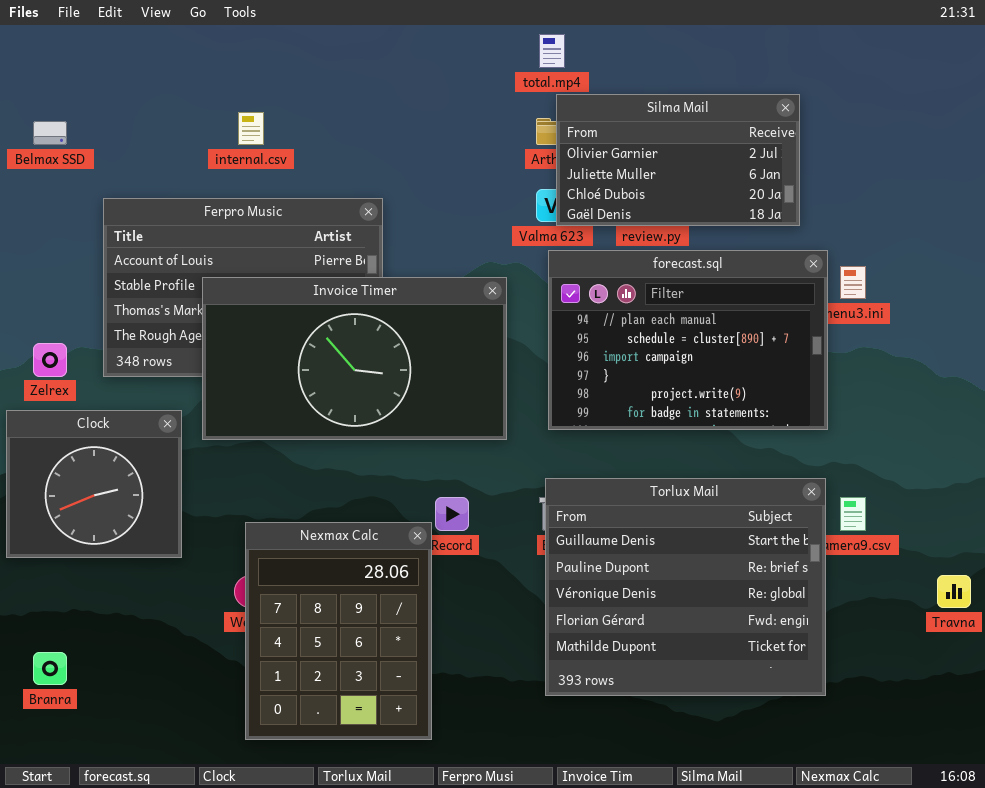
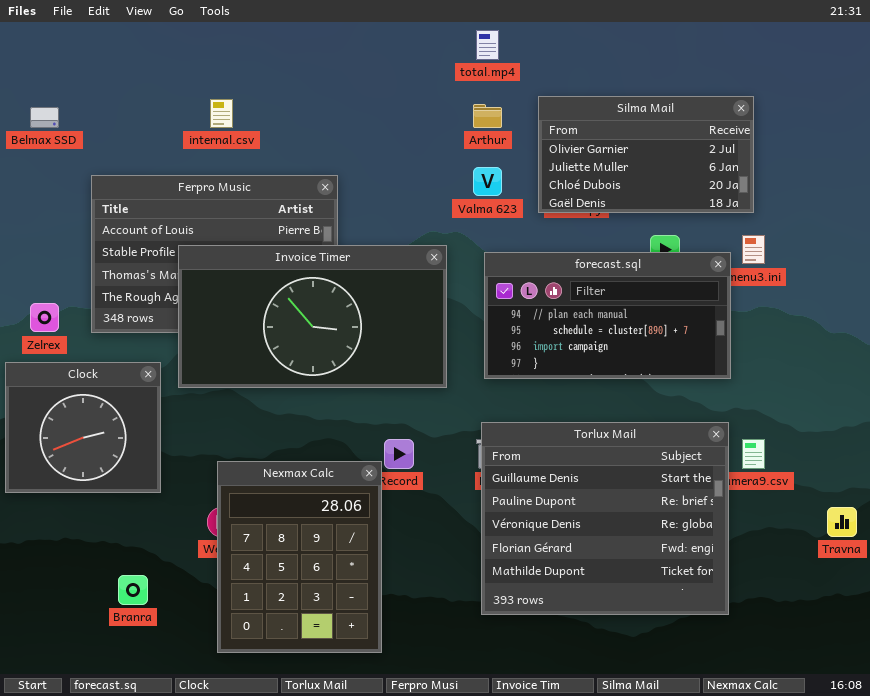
Silma Mail: [556,94,800,226] -> [538,96,754,213], moved
forecast.sql: [548,250,828,430] -> [484,252,731,379], resized
Branra: [33,652,67,685] -> [118,575,148,605], moved

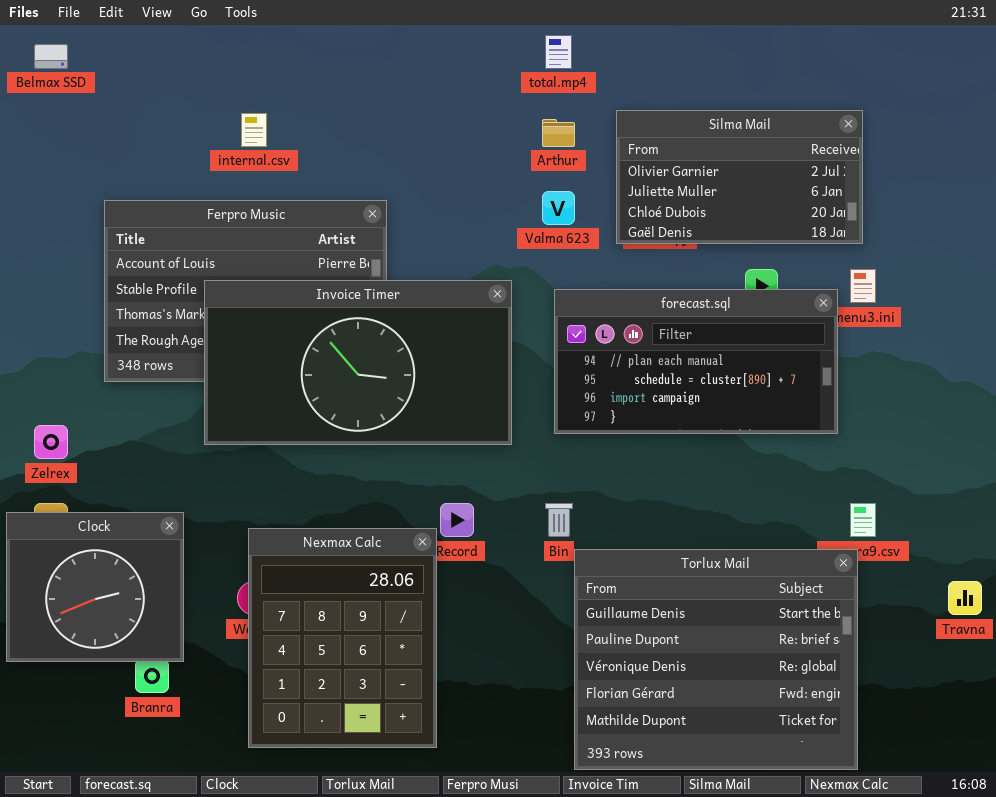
Belmax SSD: [30,107,59,128] -> [34,44,68,69], moved
Zelrex: [30,303,59,332] -> [34,425,68,459], moved
Clock: [5,362,161,493] -> [6,512,184,662], moved
Torlux Mail: [481,422,729,615] -> [574,549,858,770], moved

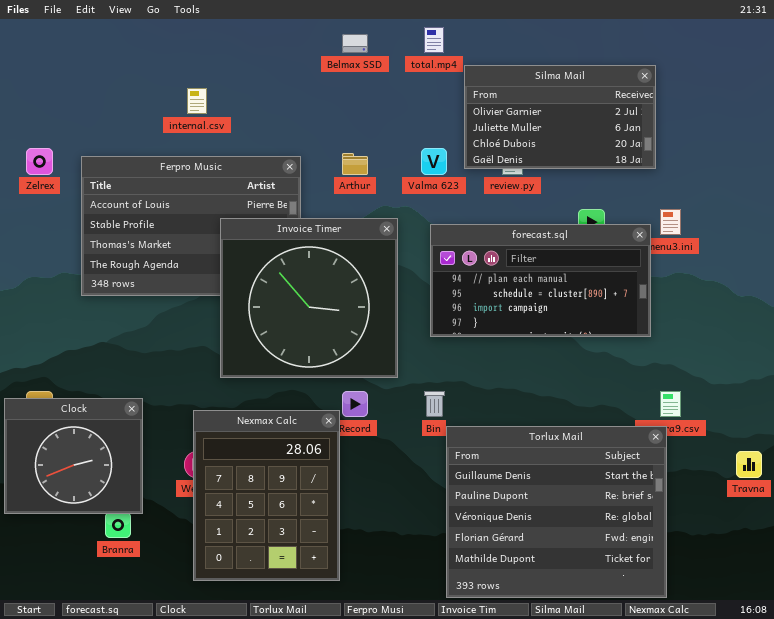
Belmax SSD: [34,44,68,69] -> [342,34,368,53], moved
Silma Mail: [616,110,863,244] -> [464,65,656,169], moved
Arthur: [542,119,575,147] -> [342,153,368,175], moved
Invoice Timer: [204,280,512,445] -> [220,218,398,378], resized
Zelrex: [34,425,68,459] -> [26,148,53,175], moved

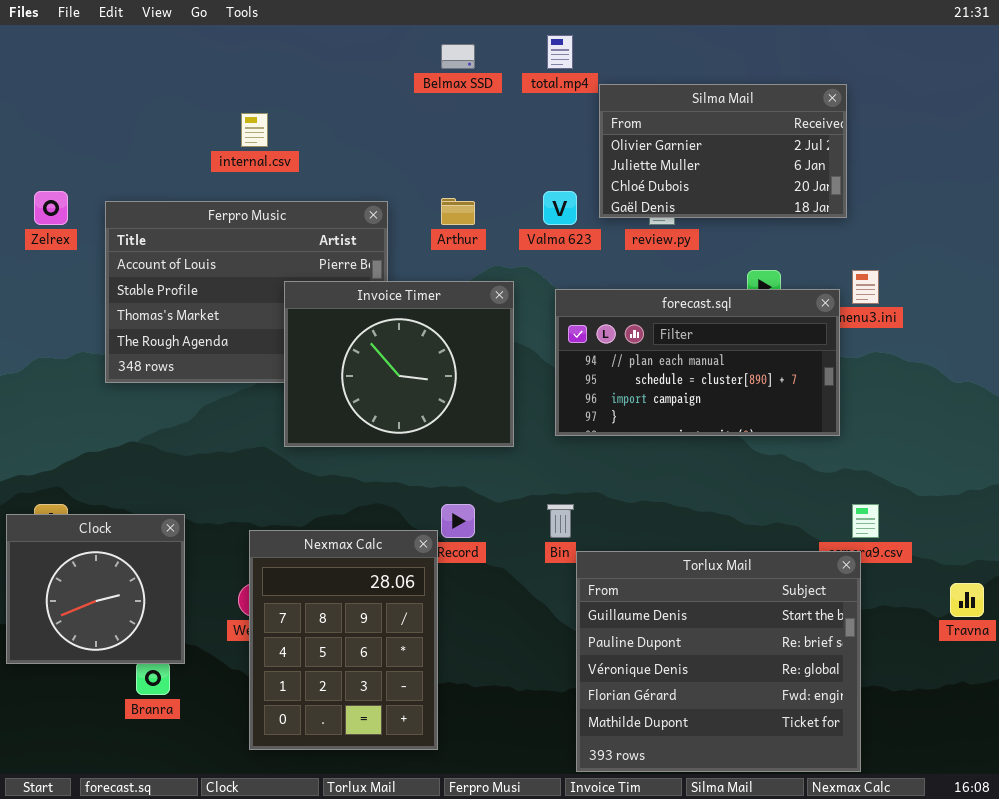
Invoice Timer: [220,218,398,378] -> [284,281,514,447], resized

